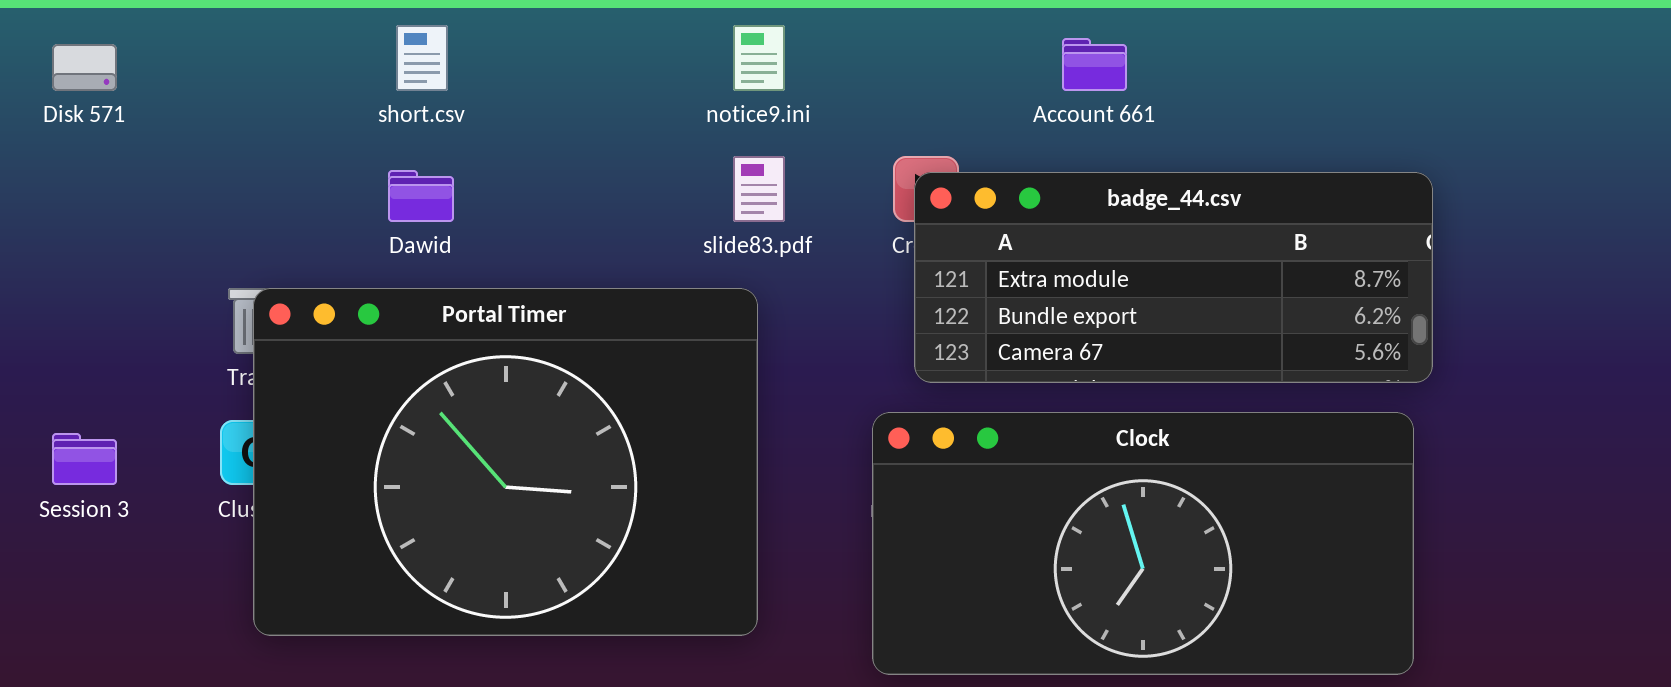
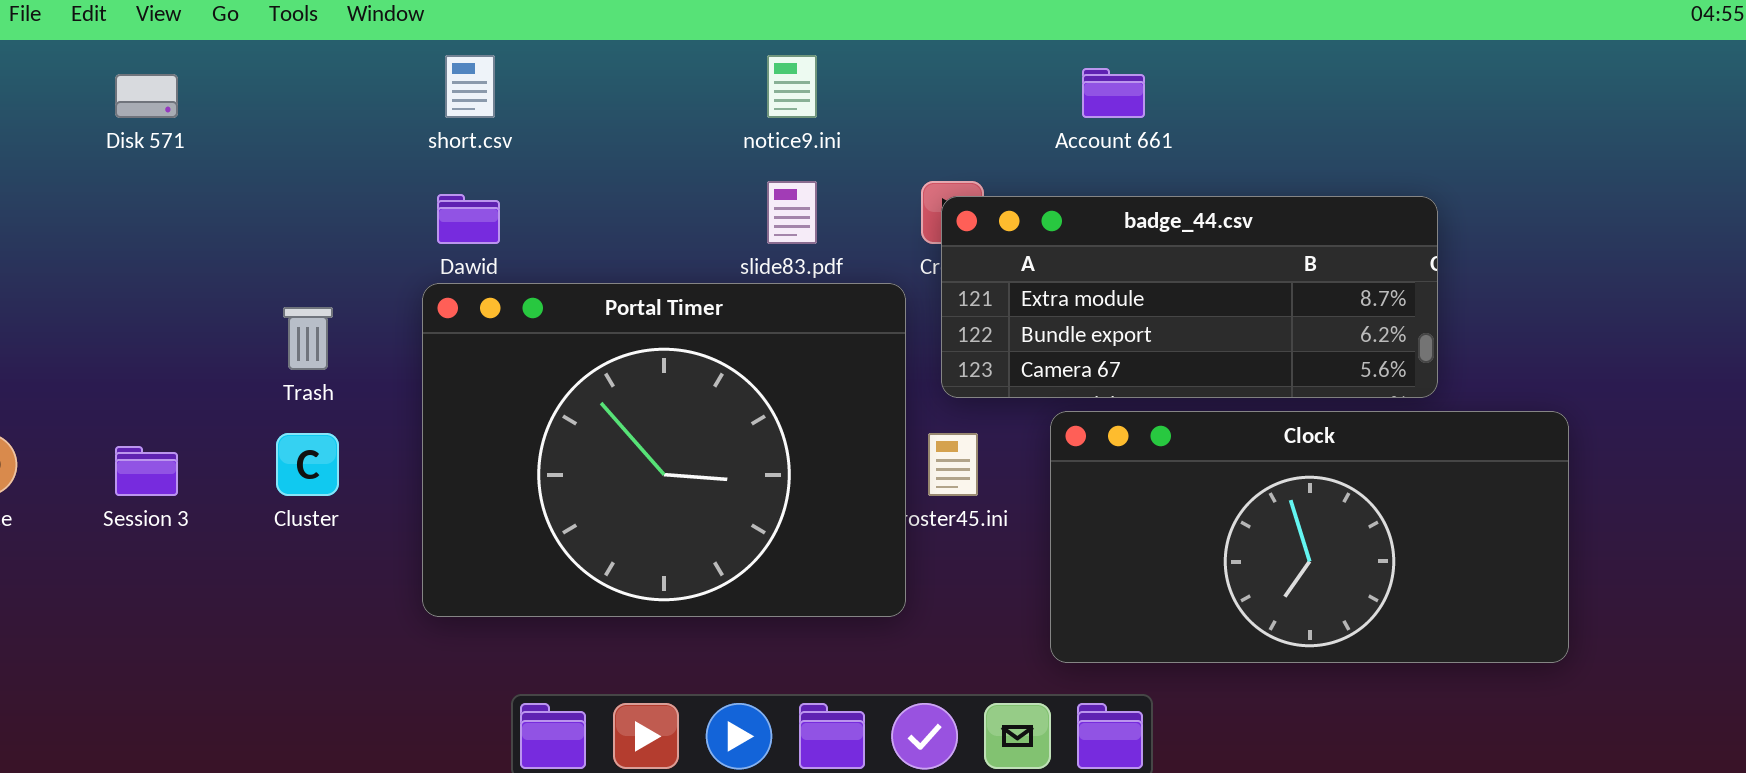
Portal Timer: [253,288,758,636] -> [422,283,906,617], moved
Clock: [872,412,1414,675] -> [1050,411,1569,663], moved

